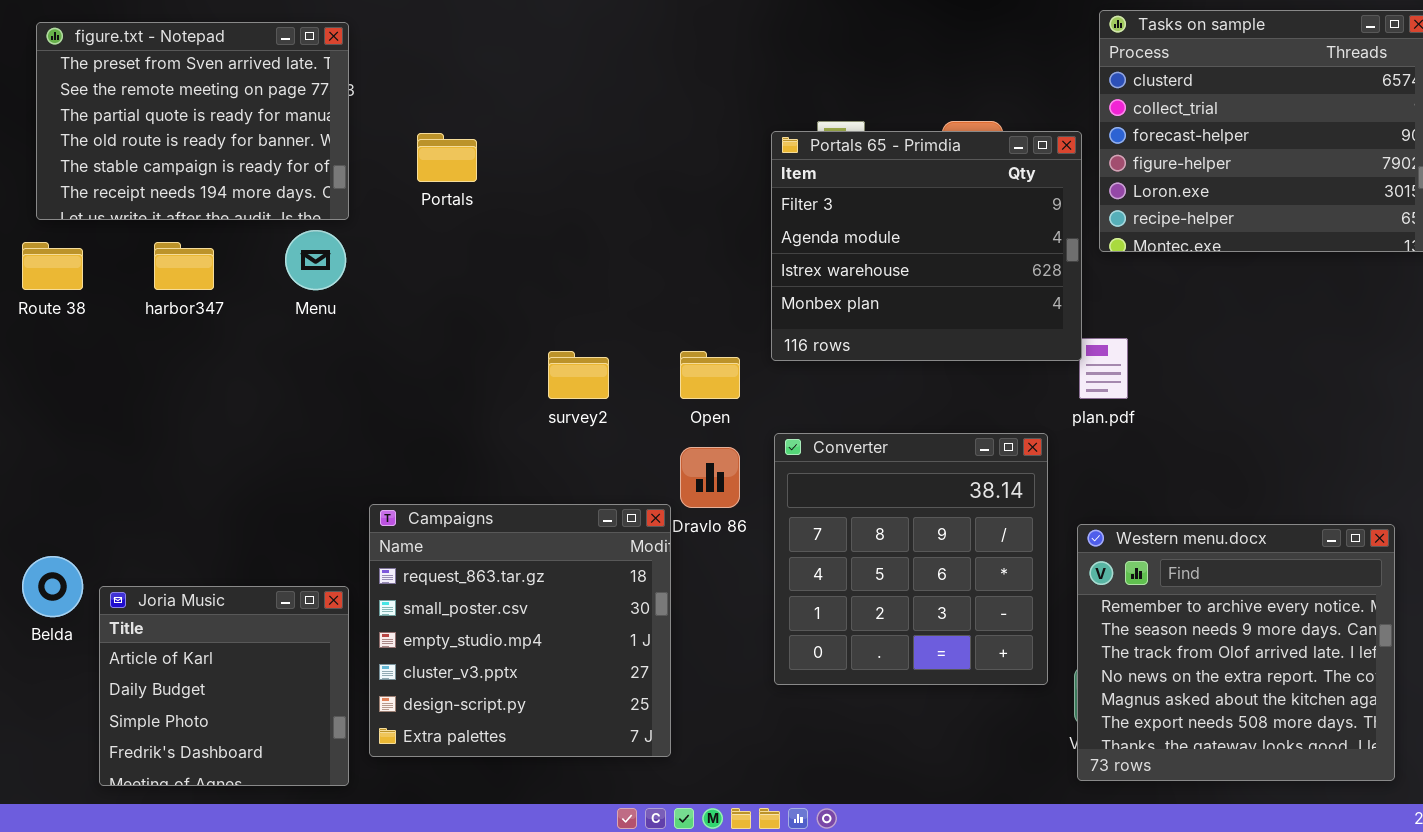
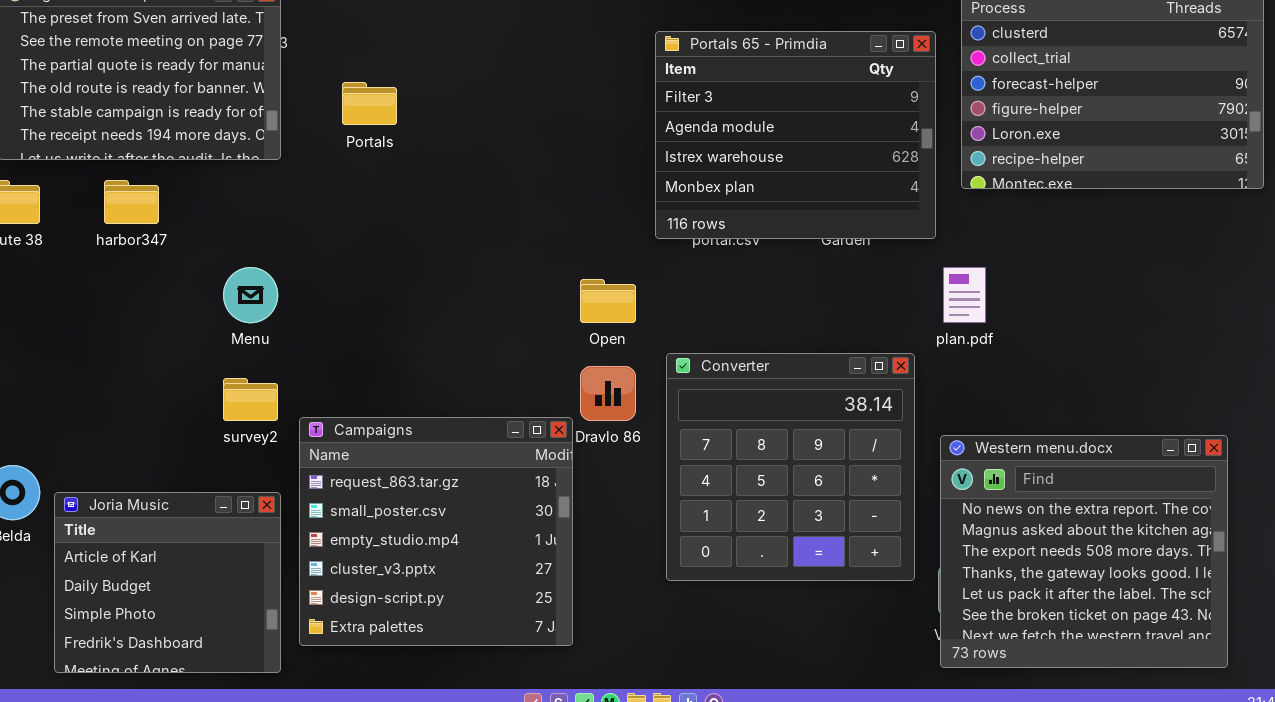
Portals 65 - Primdia: [771,131,1082,361] -> [655,31,936,239], moved
Menu: [285,230,346,290] -> [223,267,278,323], moved
survey2: [548,351,609,399] -> [223,378,278,421], moved
Western menu.docx: [1077,524,1395,781] -> [940,435,1228,668], scrolled down 3 rows

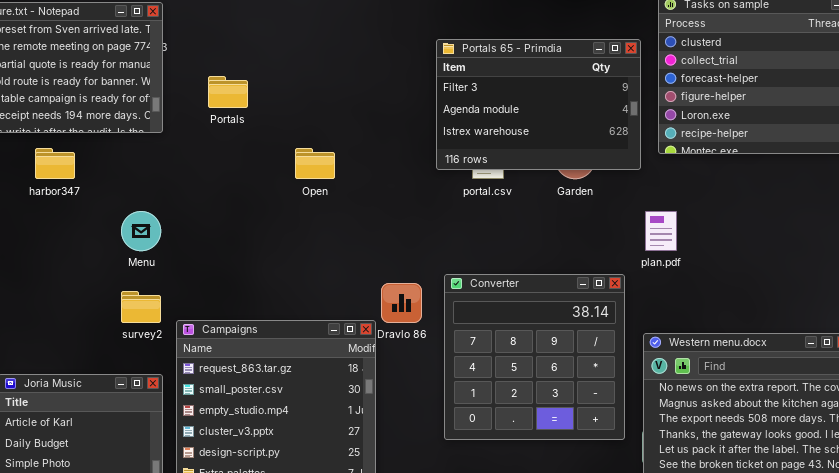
Portals 65 - Primdia: [655,31,936,239] -> [436,39,641,170], resized
Open: [580,279,636,323] -> [295,148,335,179], moved

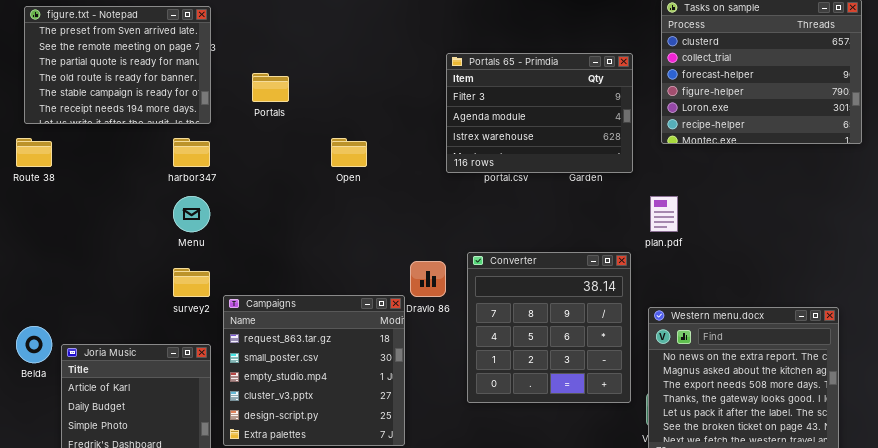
Portals 65 - Primdia: [436,39,641,170] -> [446,53,633,173], moved
harbor347: [35,148,75,179] -> [173,138,210,167], moved

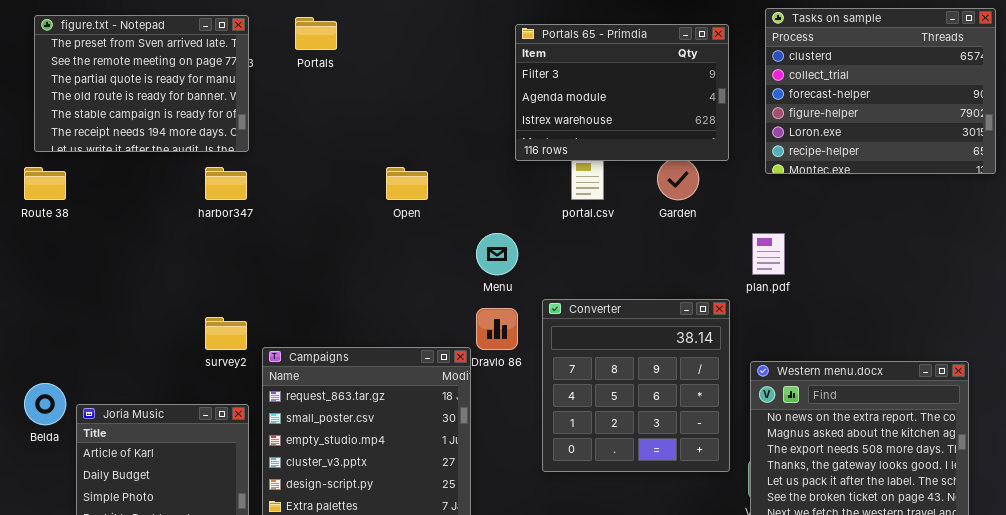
Portals 65 - Primdia: [446,53,633,173] -> [515,24,729,161], moved
Portals: [252,73,289,102] -> [295,17,337,50], moved
Menu: [173,196,210,232] -> [476,233,518,275], moved

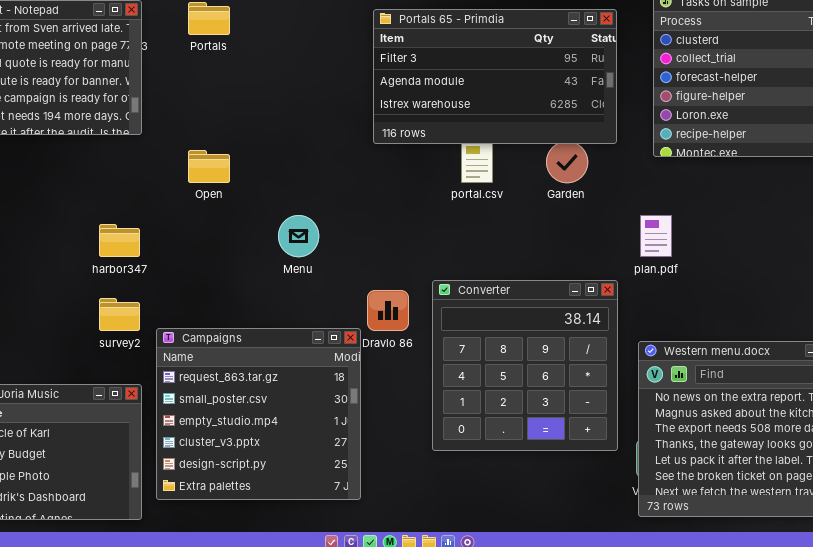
Portals 65 - Primdia: [515,24,729,161] -> [373,9,617,144], resized
harbor347: [205,167,247,200] -> [99,224,140,257], moved
Open: [386,167,428,200] -> [188,150,230,183], moved
Menu: [476,233,518,275] -> [278,215,319,257], moved

